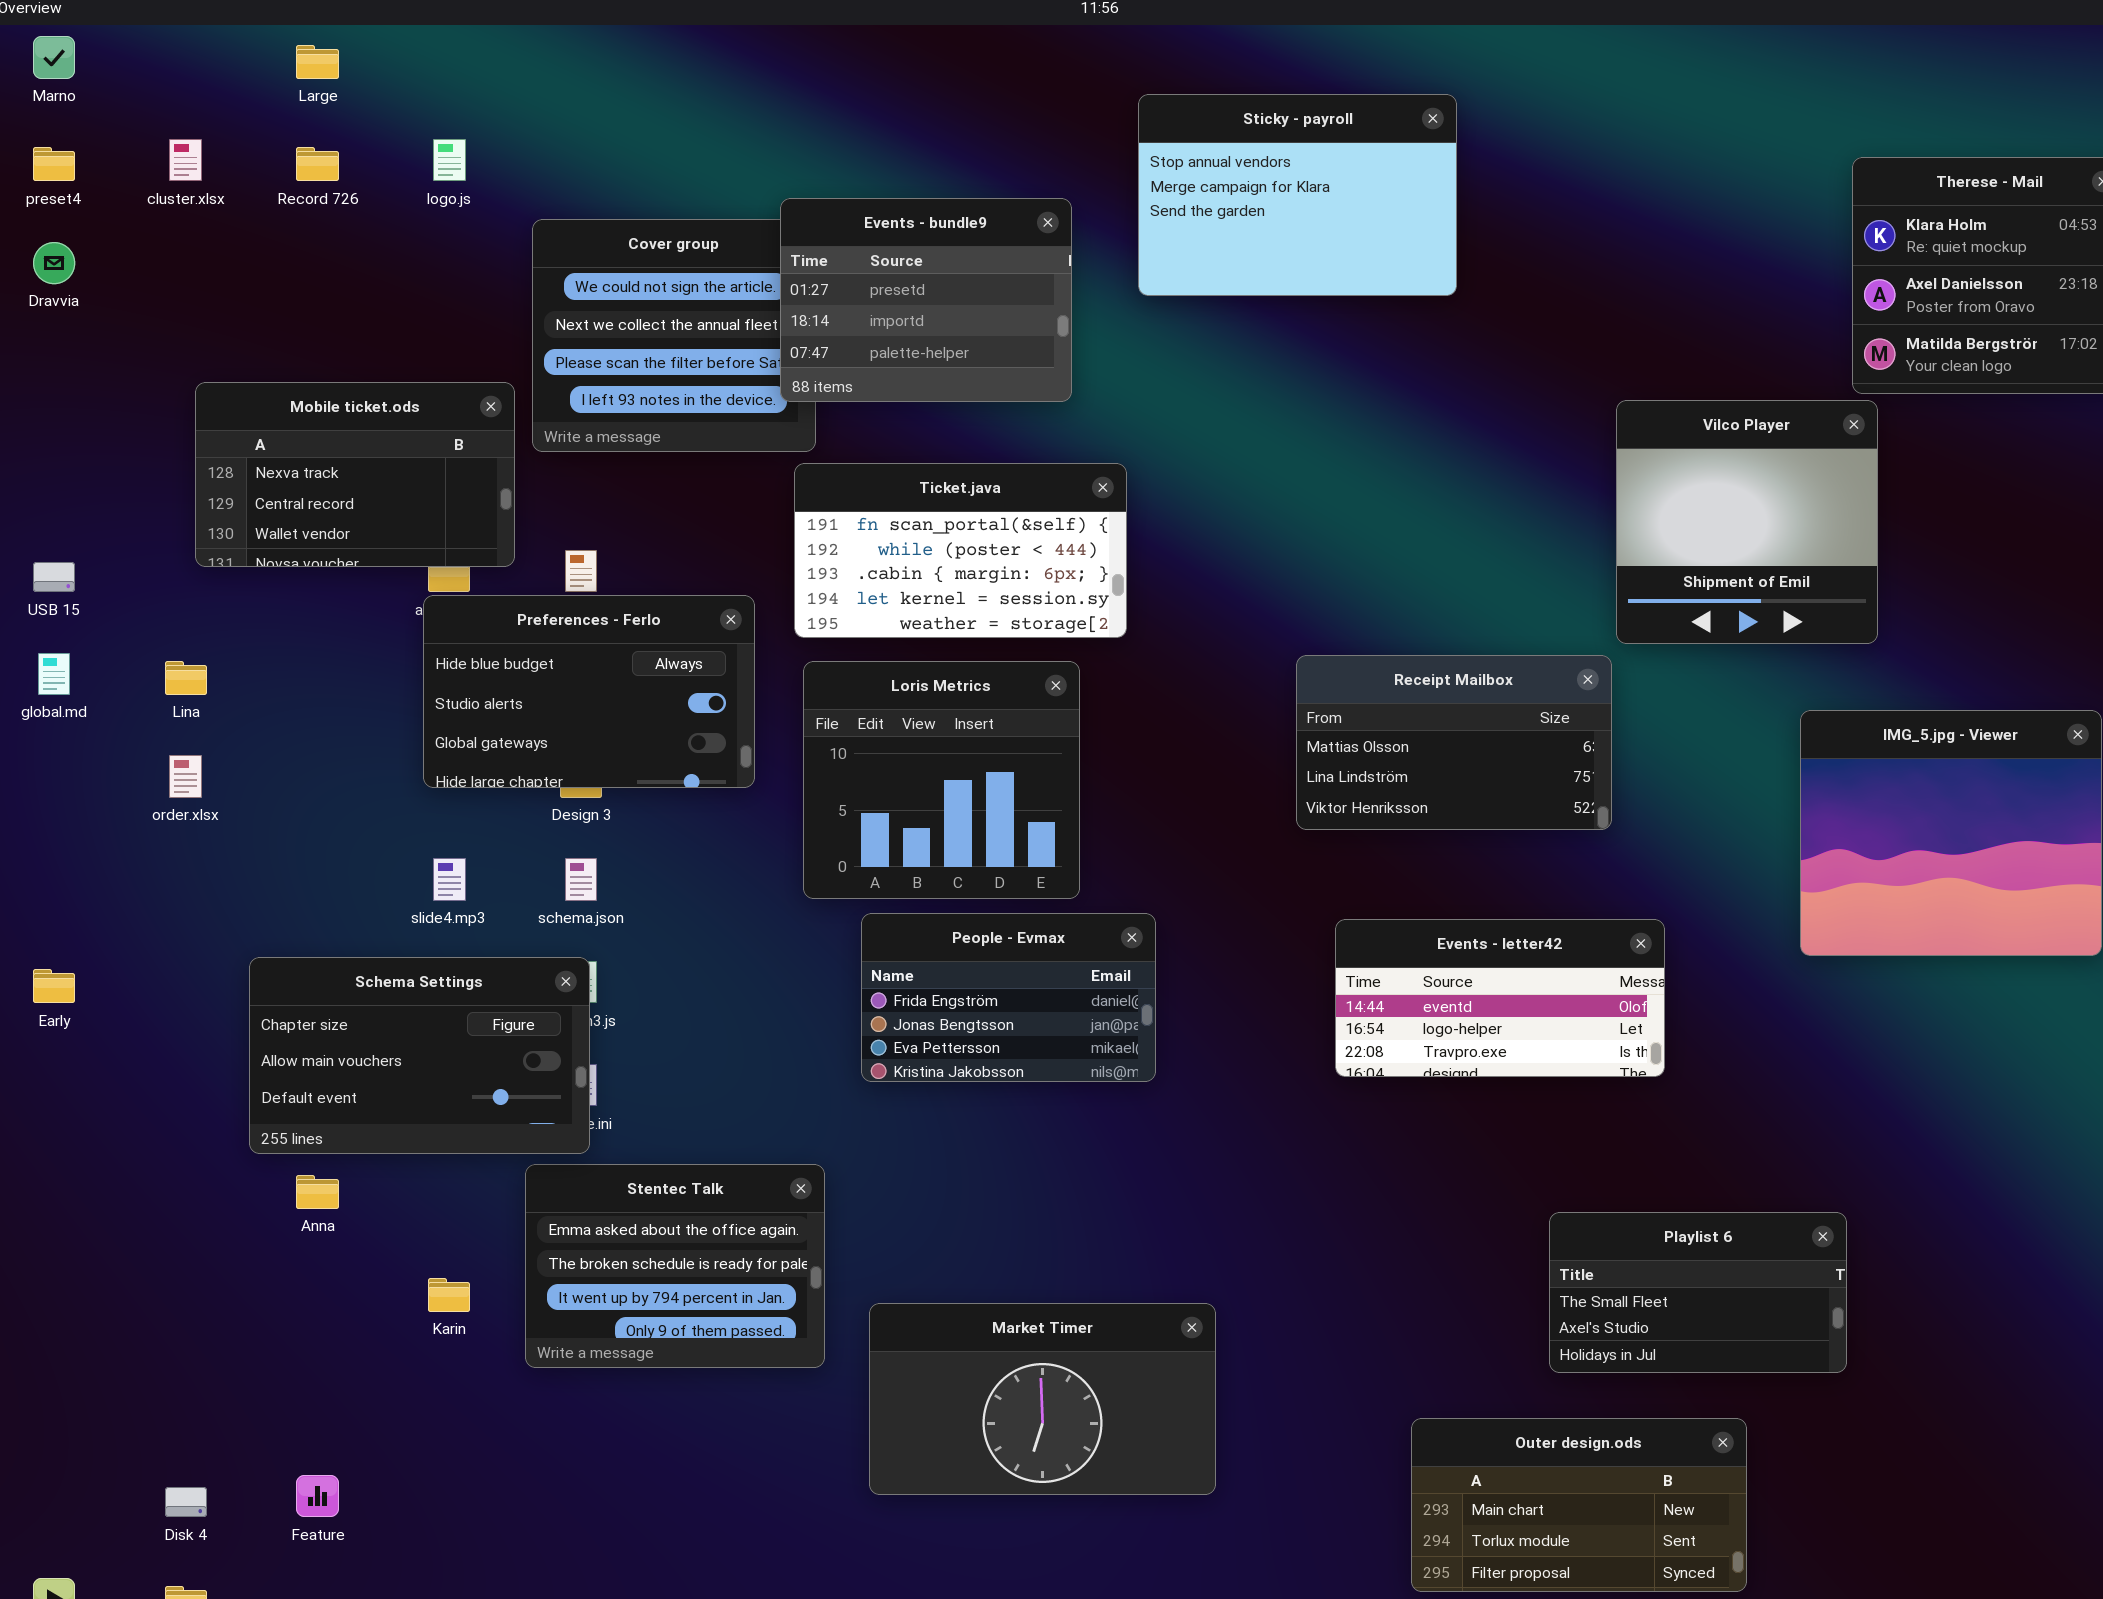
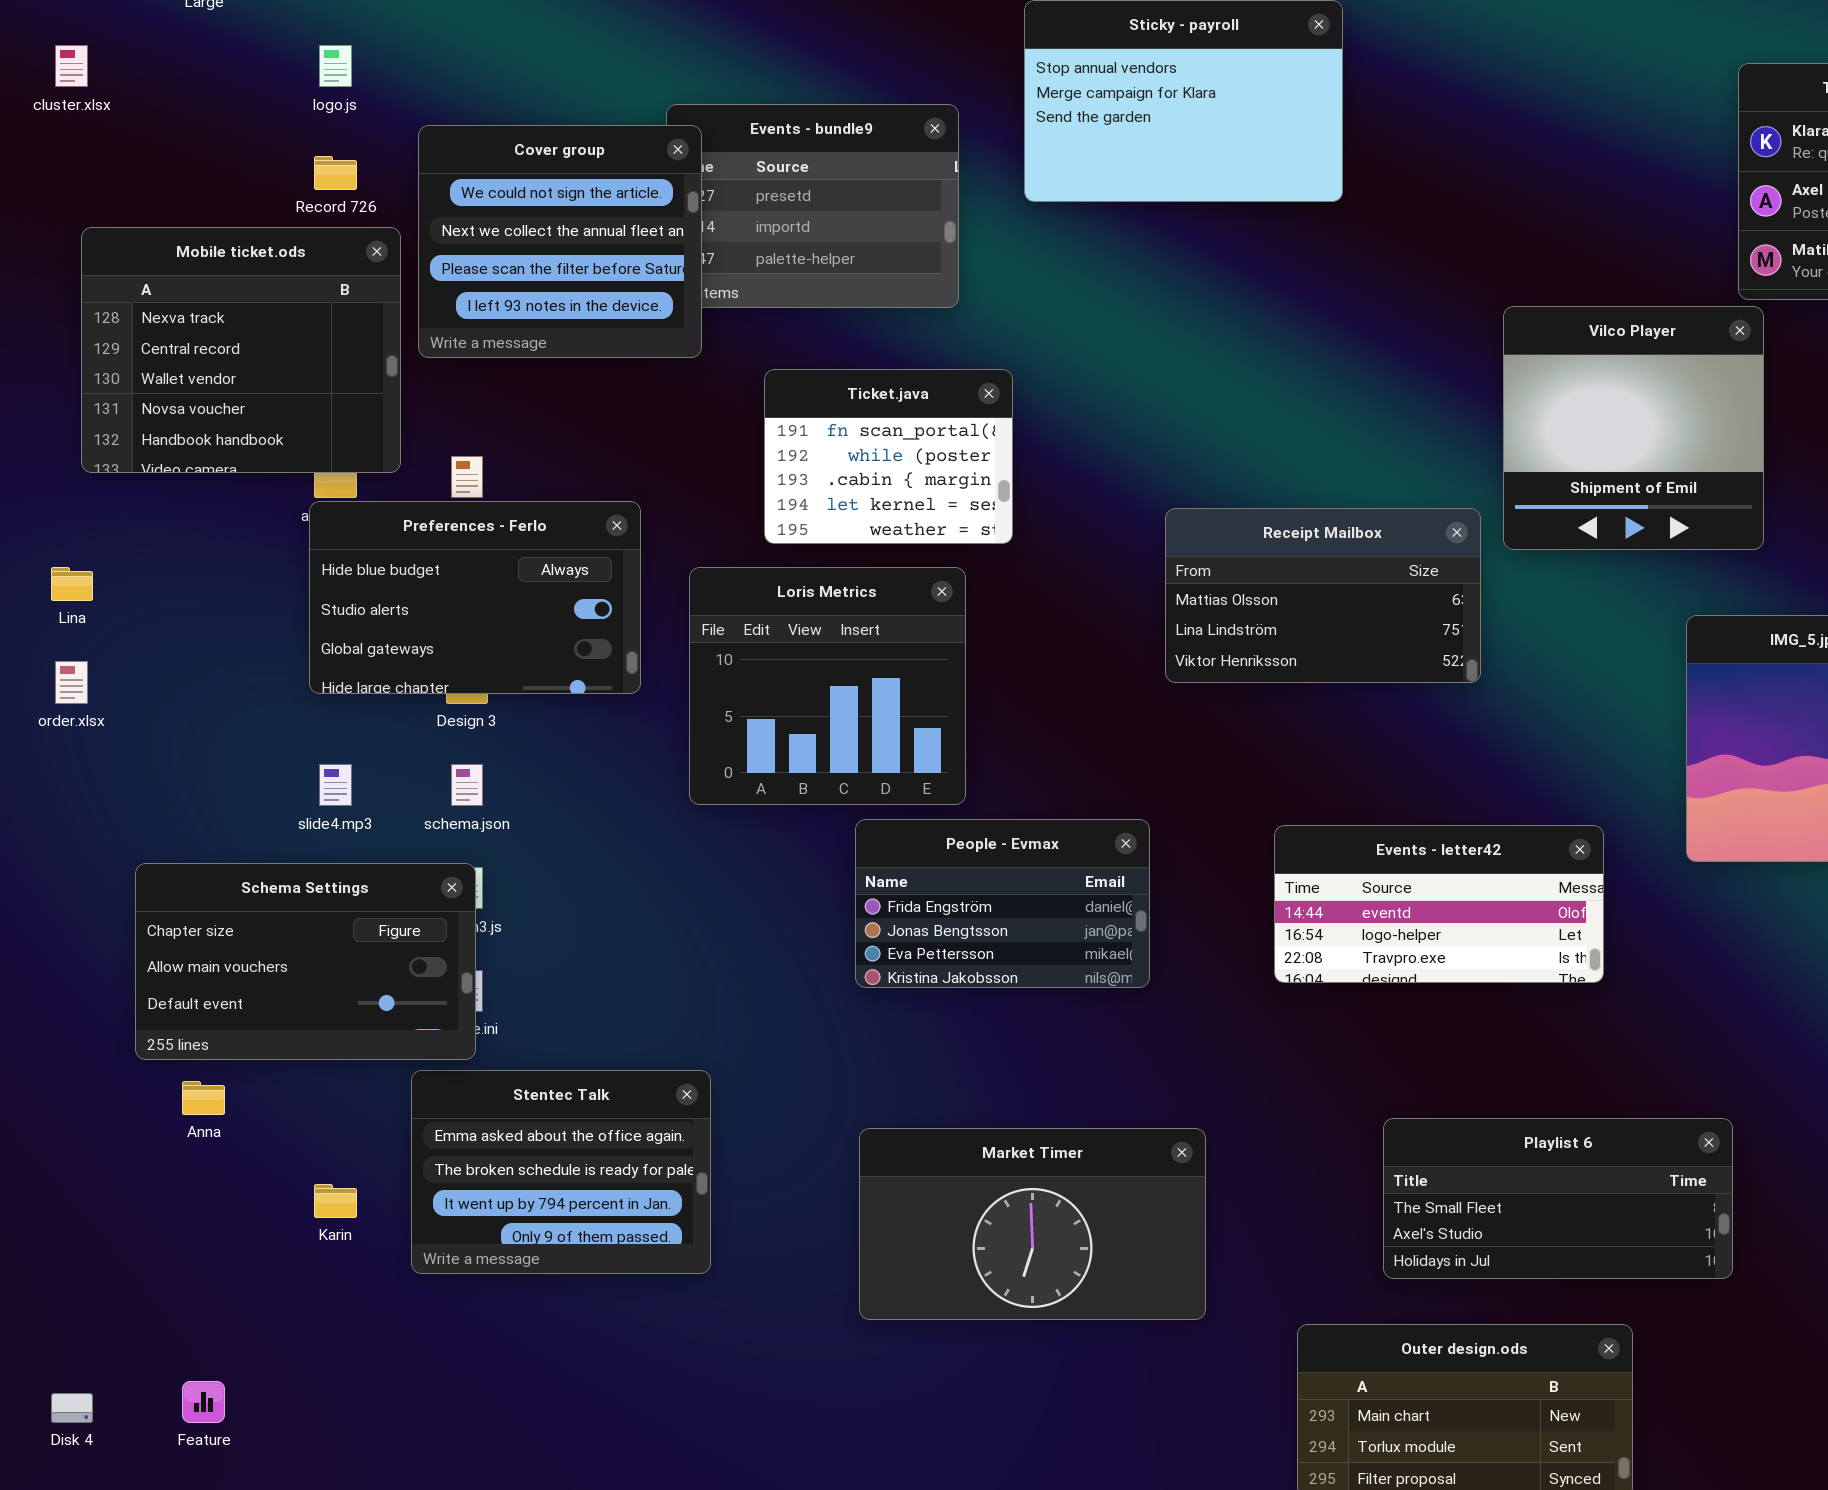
Record 726: [296,147,339,181] -> [314,156,357,190], moved
Cover group: [532,219,816,452] -> [418,125,702,358], raised
Mobile ticket.ods: [195,382,515,567] -> [81,227,401,473], resized
Ticket.java: [794,463,1127,638] -> [764,369,1013,544], resized
Receipt Mailbox: [1296,655,1612,830] -> [1165,508,1481,683], moved
People - Evmax: [861,913,1156,1082] -> [855,819,1150,988], moved
Events - letter42: [1335,919,1665,1077] -> [1274,825,1604,983], moved
Playlist 6: [1549,1212,1847,1373] -> [1383,1118,1733,1279], resized
Market Timer: [869,1303,1216,1495] -> [859,1128,1206,1320], moved

